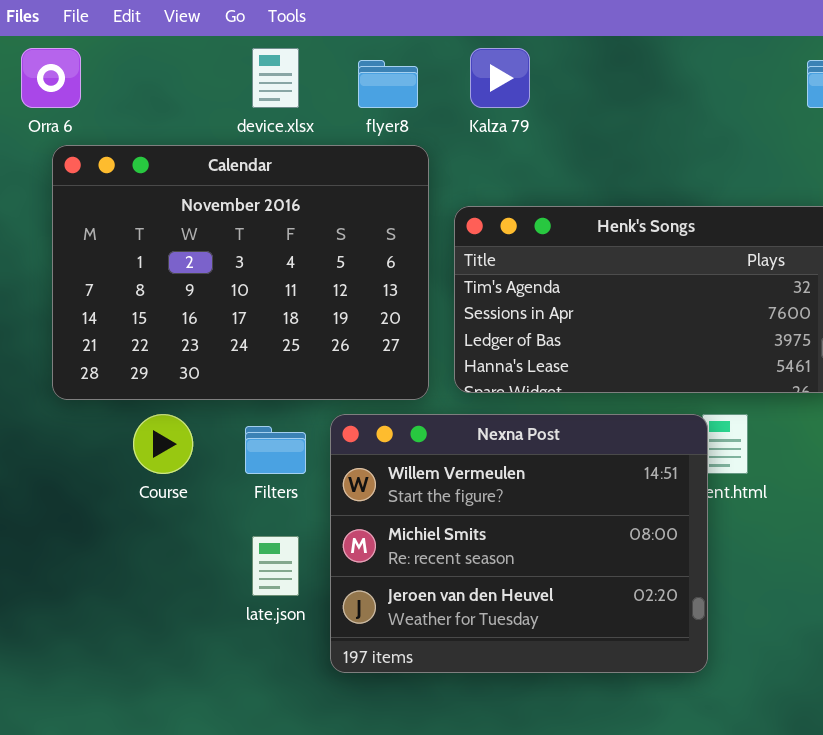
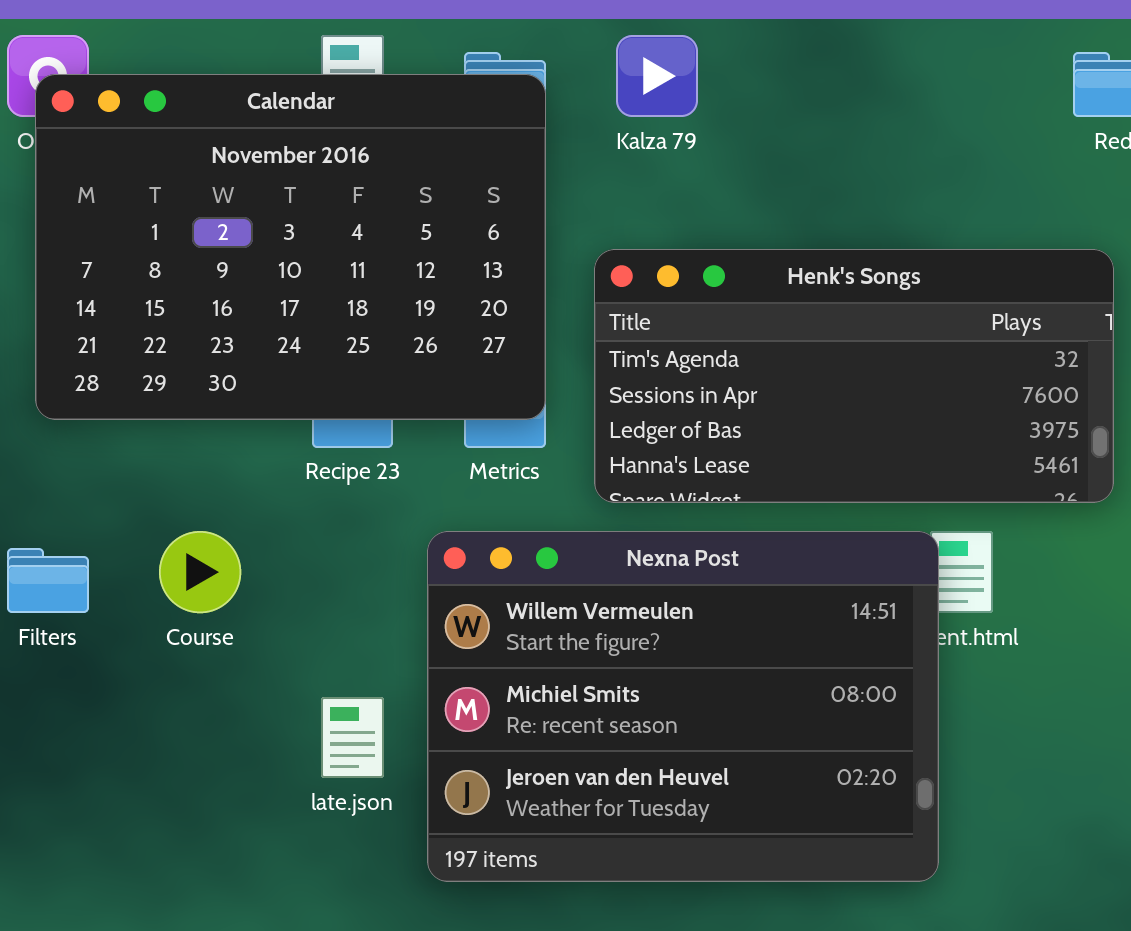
Calendar: [52,145,429,400] -> [35,74,546,420], moved
Filters: [245,426,306,474] -> [7,548,89,613], moved

